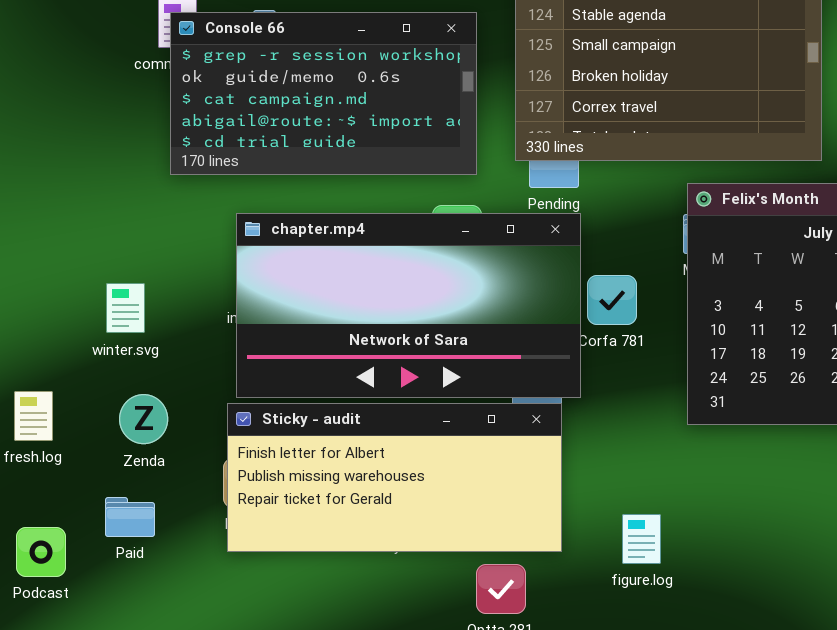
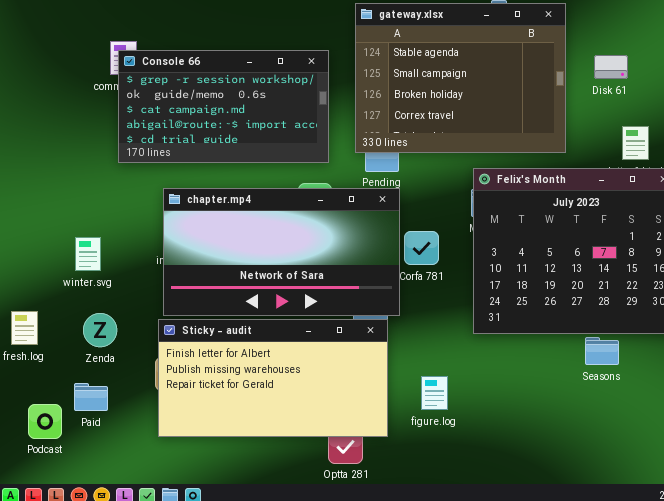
Sticky - audit: [227,403,562,552] -> [158,319,388,437], resized
figure.log: [622,514,661,564] -> [421,376,448,410], moved
Podcast: [16,527,66,577] -> [28,404,62,439], moved

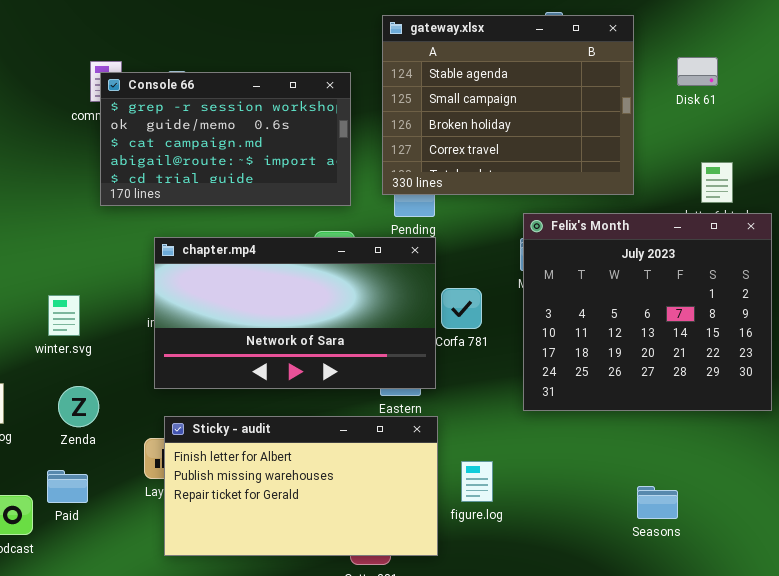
Disk 61: [594,55,628,79] -> [677,57,718,86], moved
Sticky - audit: [158,319,388,437] -> [164,416,438,556], moved
Seasons: [585,337,619,365] -> [637,486,678,519], moved

